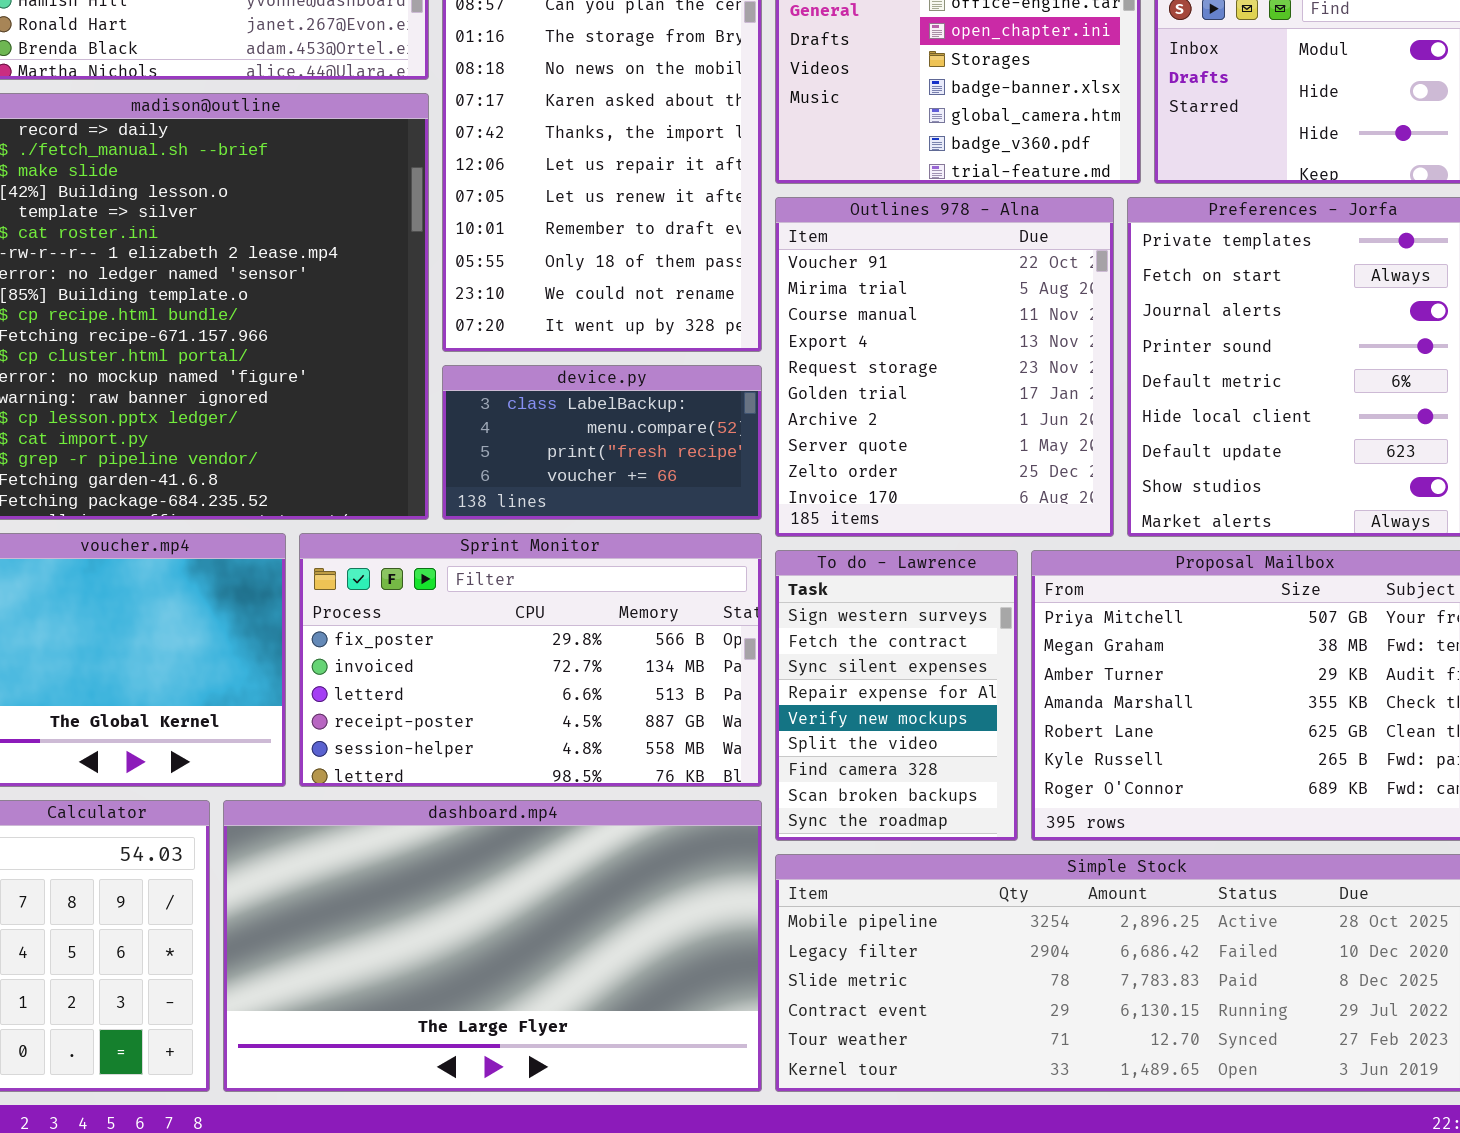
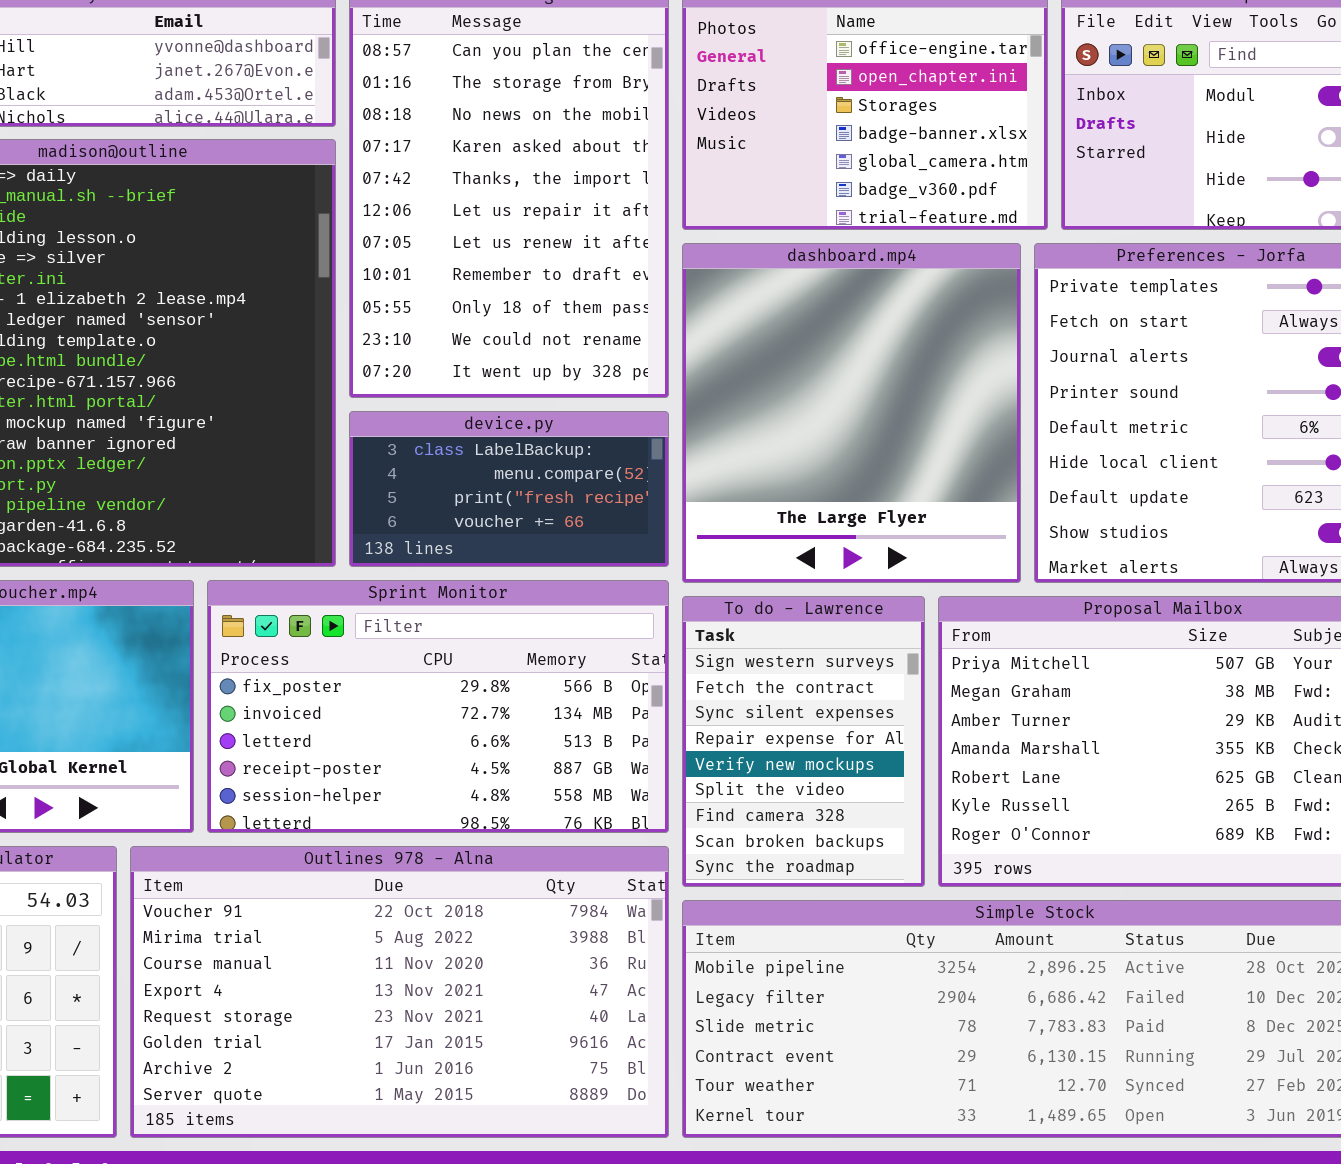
Outlines 978 - Alna: [775,197,1114,537] -> [130,846,669,1138], moved, resized
dashboard.mp4: [223,800,762,1092] -> [682,243,1021,583], moved, resized

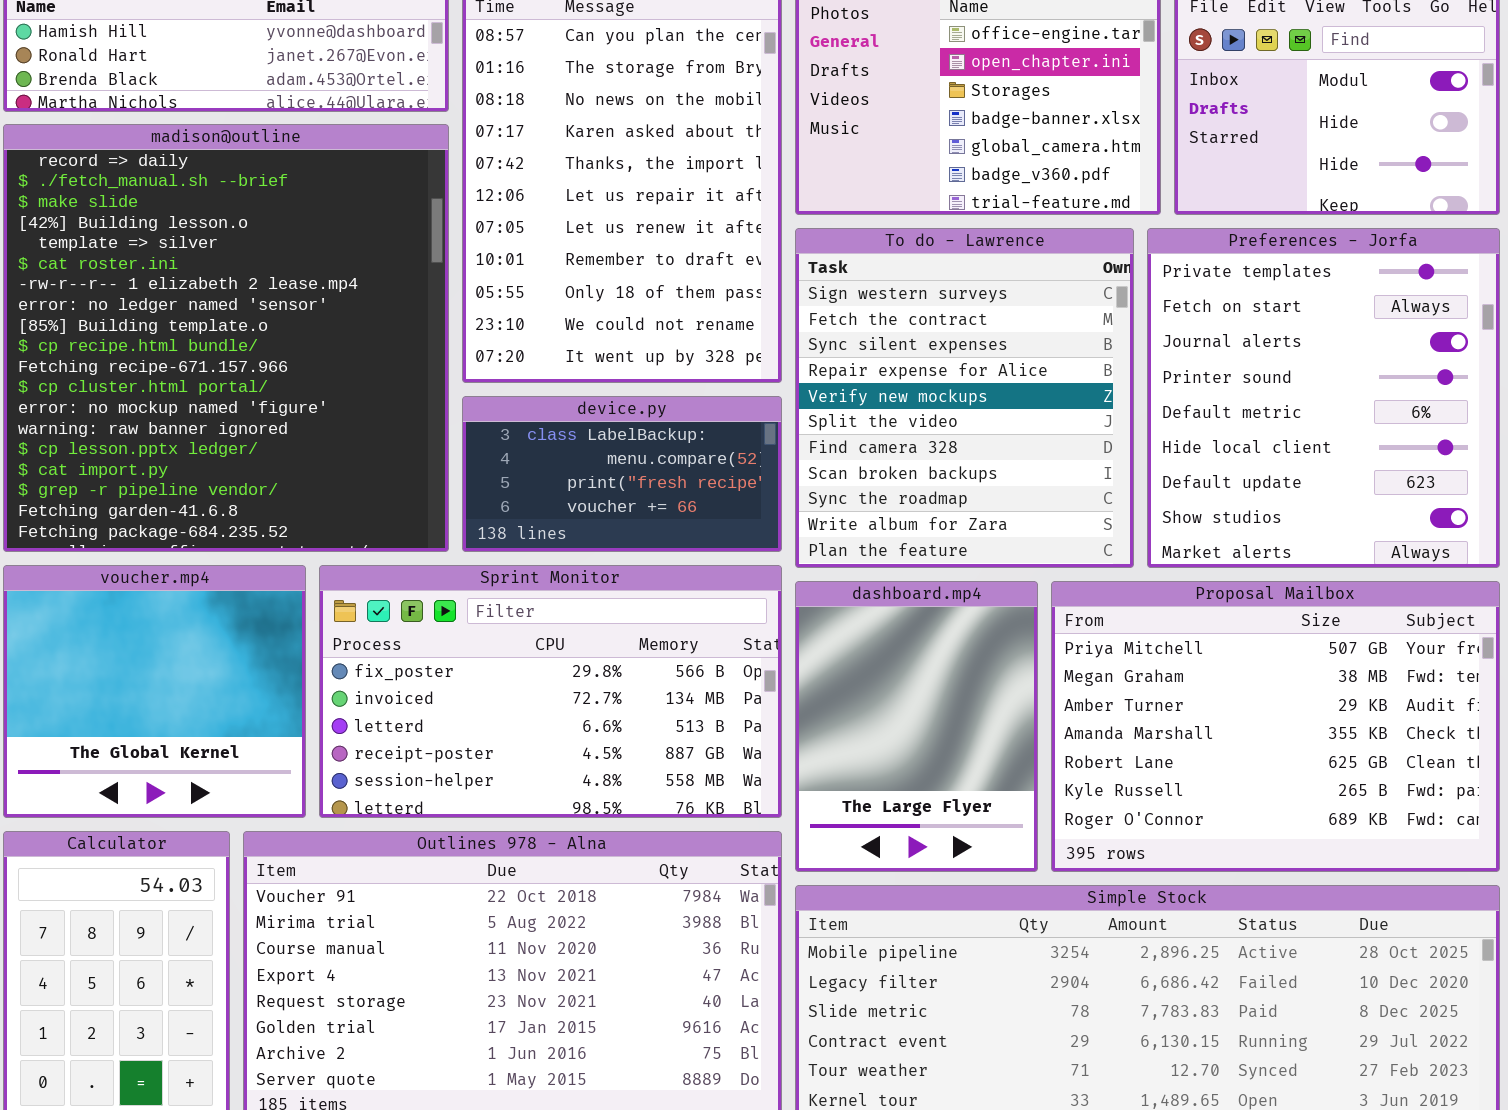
dashboard.mp4: [682,243,1021,583] -> [795,581,1038,872], moved, resized
To do - Lawrence: [682,596,925,887] -> [795,228,1134,568], moved, resized

